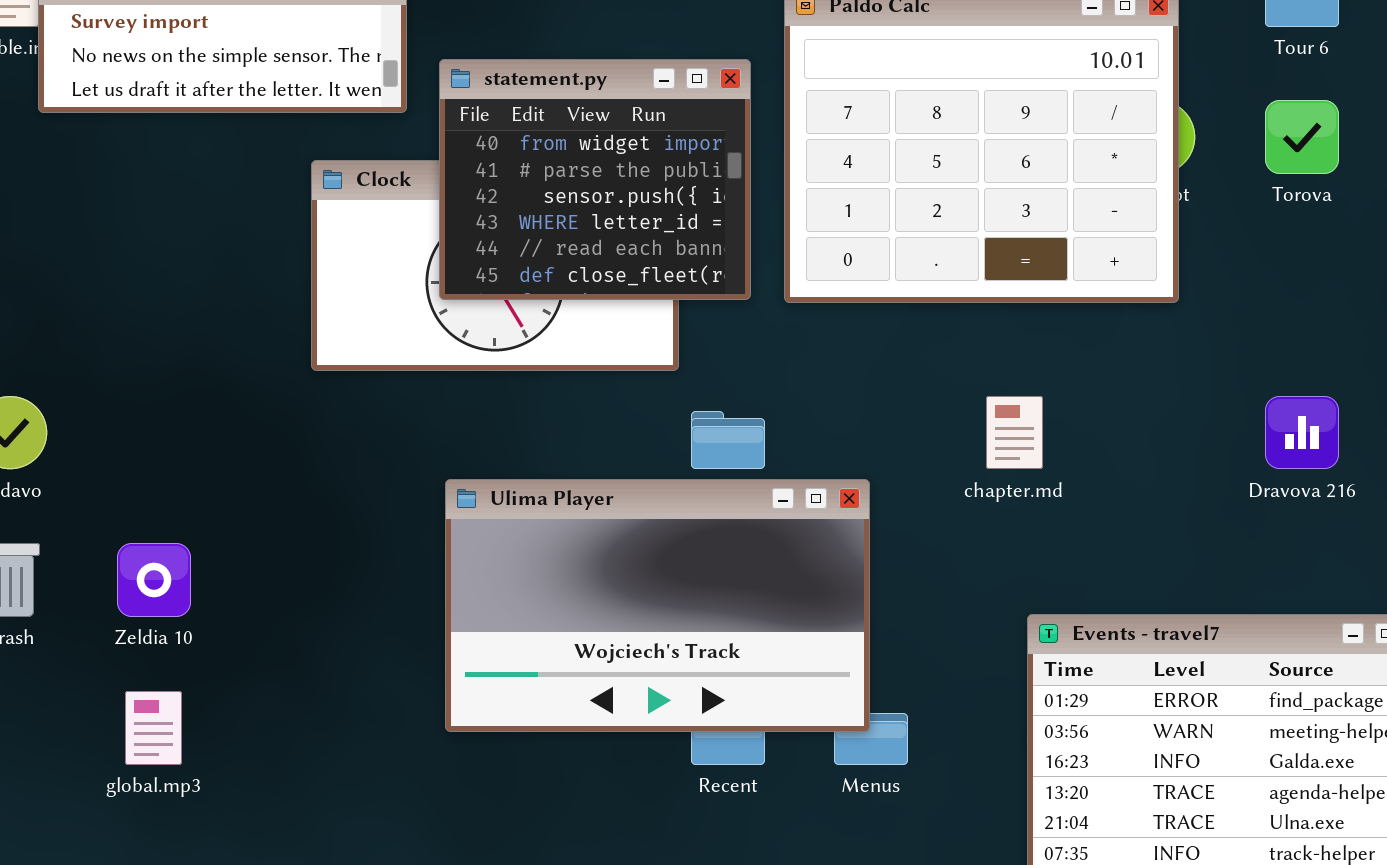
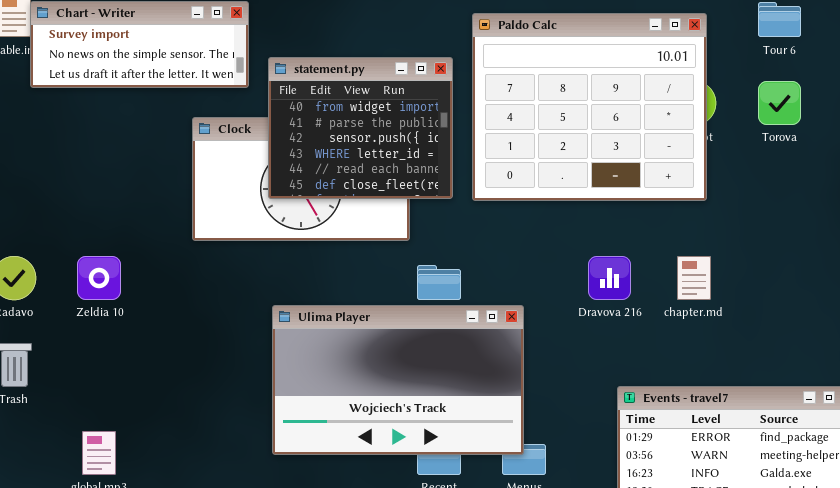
chapter.md: [986,396,1043,469] -> [677,256,711,300], moved
Dravova 216: [1265,396,1339,469] -> [588,256,631,300], moved
Zeldia 10: [117,543,191,617] -> [77,256,121,300], moved

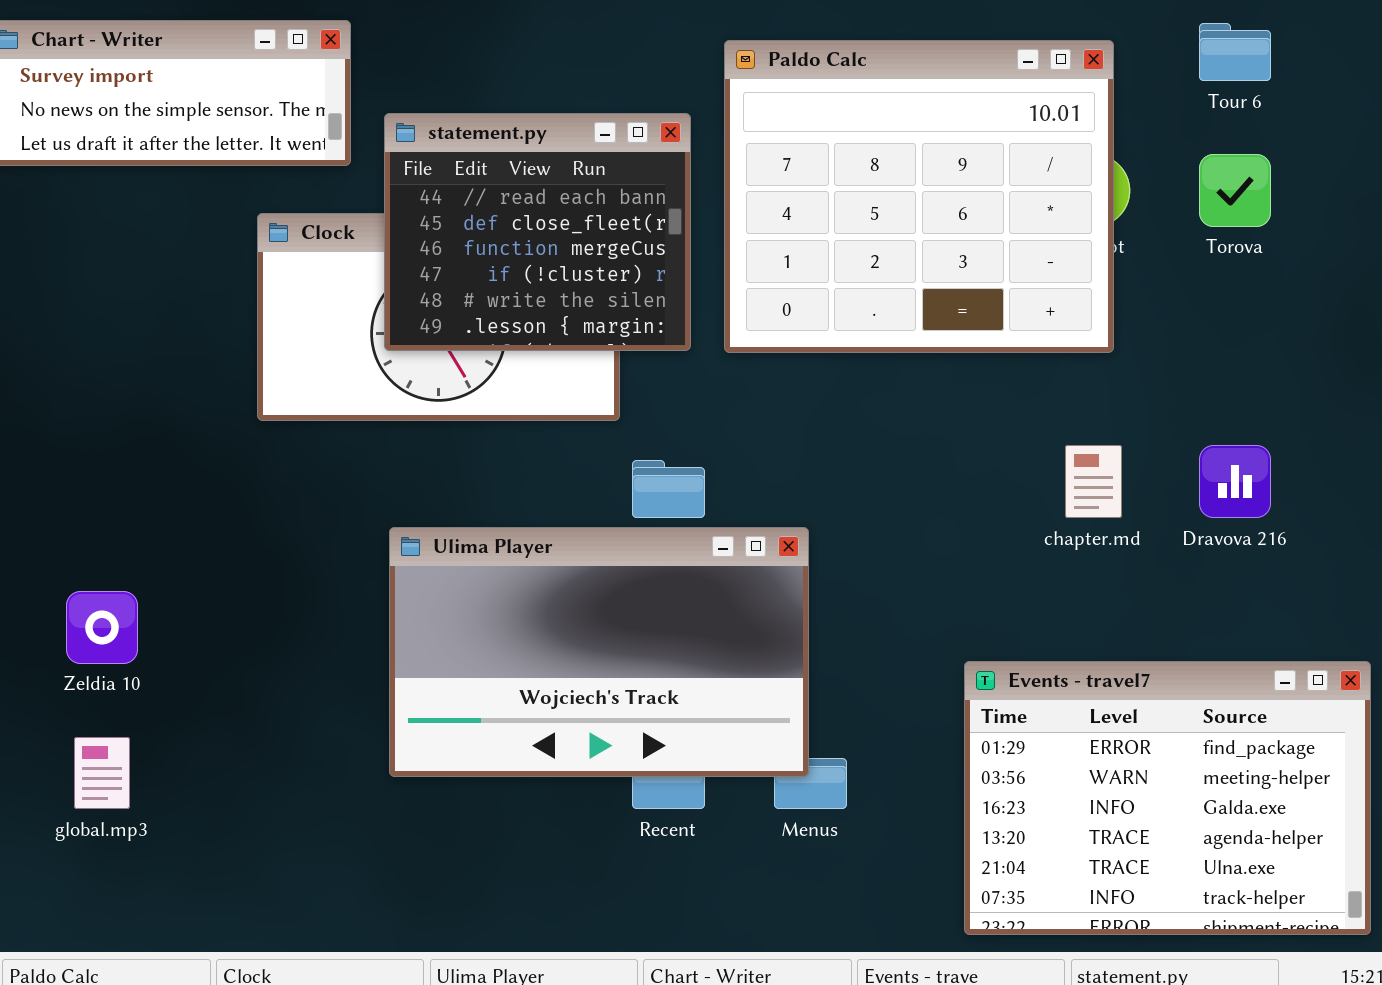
statement.py: [268,57,453,199] -> [384,113,691,351], scrolled down 4 rows
Zeldia 10: [77,256,121,300] -> [66,591,138,664], moved
Dravova 216: [588,256,631,300] -> [1199,445,1271,518], moved

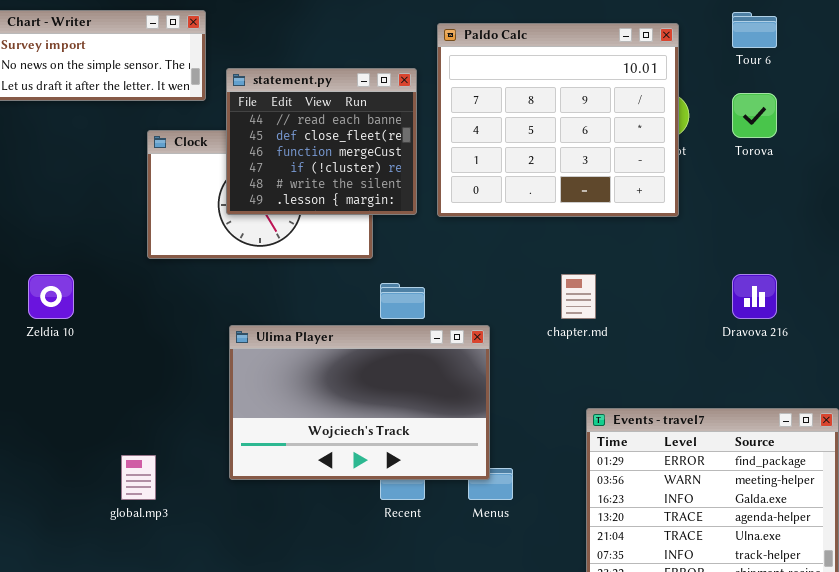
chapter.md: [1065,445,1122,518] -> [561,274,596,319], moved
Zeldia 10: [66,591,138,664] -> [28,274,74,319], moved
global.mp3: [74,737,130,809] -> [121,455,156,500], moved

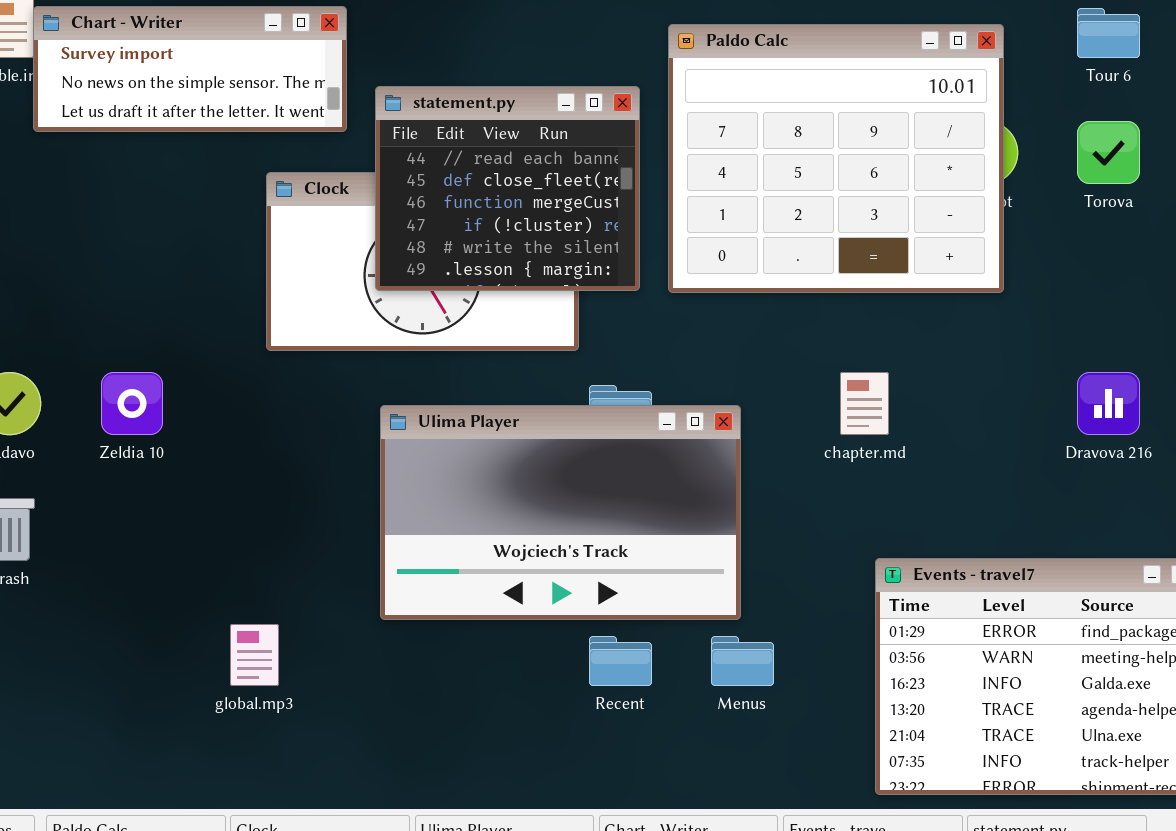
Ulima Player: [229,325,490,480] -> [380,405,741,620], moved

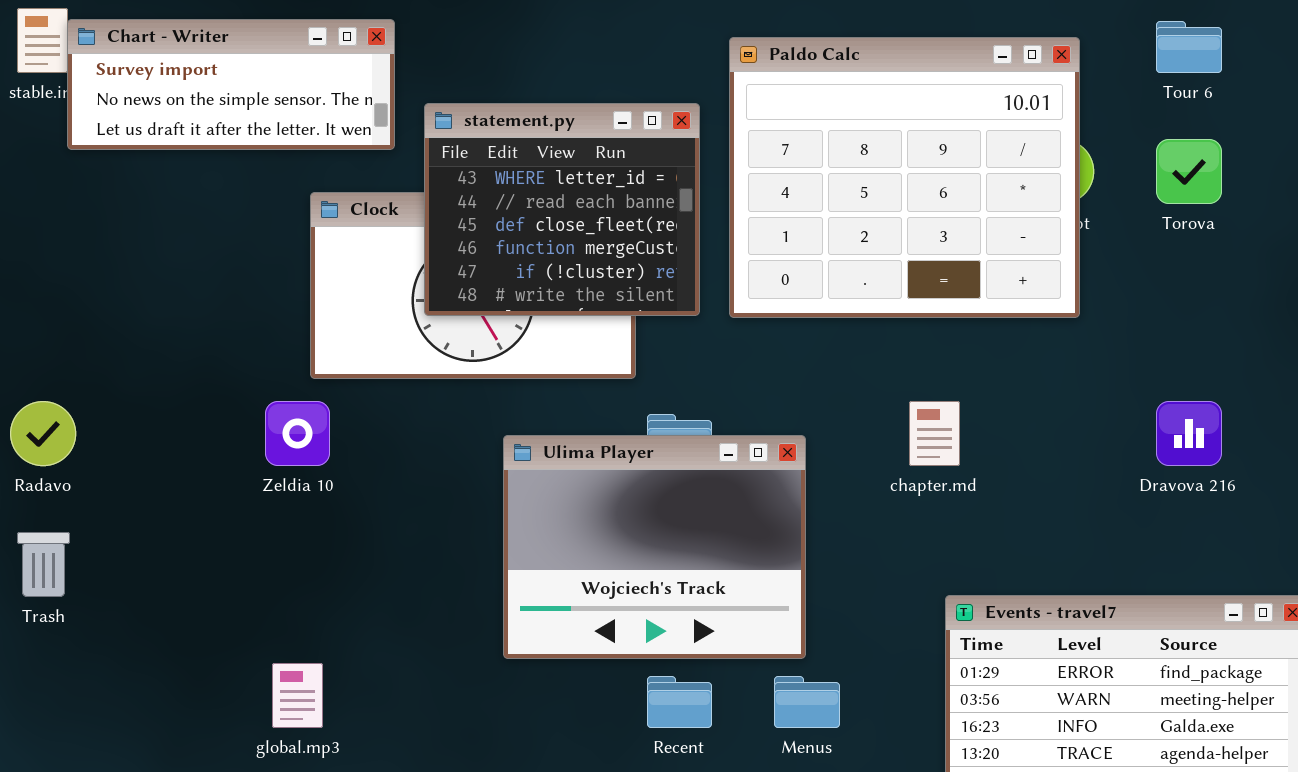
statement.py: [375,86,640,291] -> [424,103,700,316], scrolled up 1 row
Zeldia 10: [101,372,163,435] -> [265,401,330,466], moved
Ulima Player: [380,405,741,620] -> [503,435,806,659], resized

